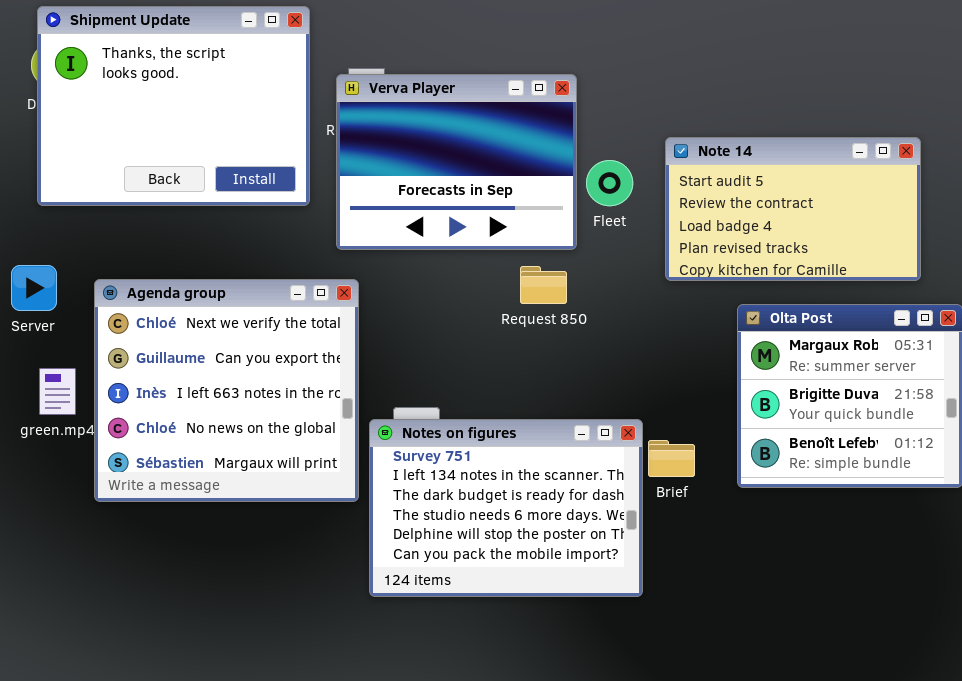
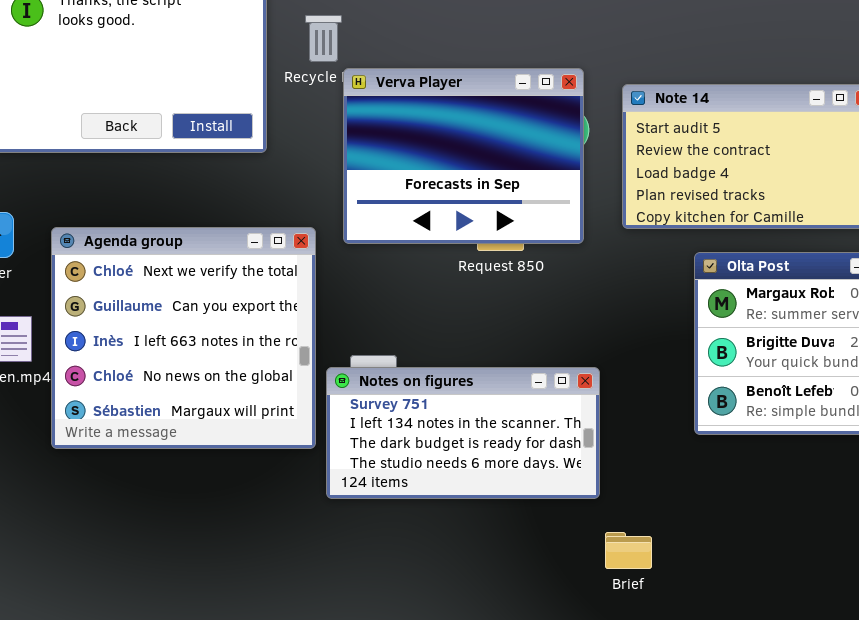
Verva Player: [336,74,577,250] -> [343,68,584,244], moved
Notes on figures: [369,419,643,597] -> [326,367,600,499], resized
Brief: [648,440,695,477] -> [605,532,652,569], moved

